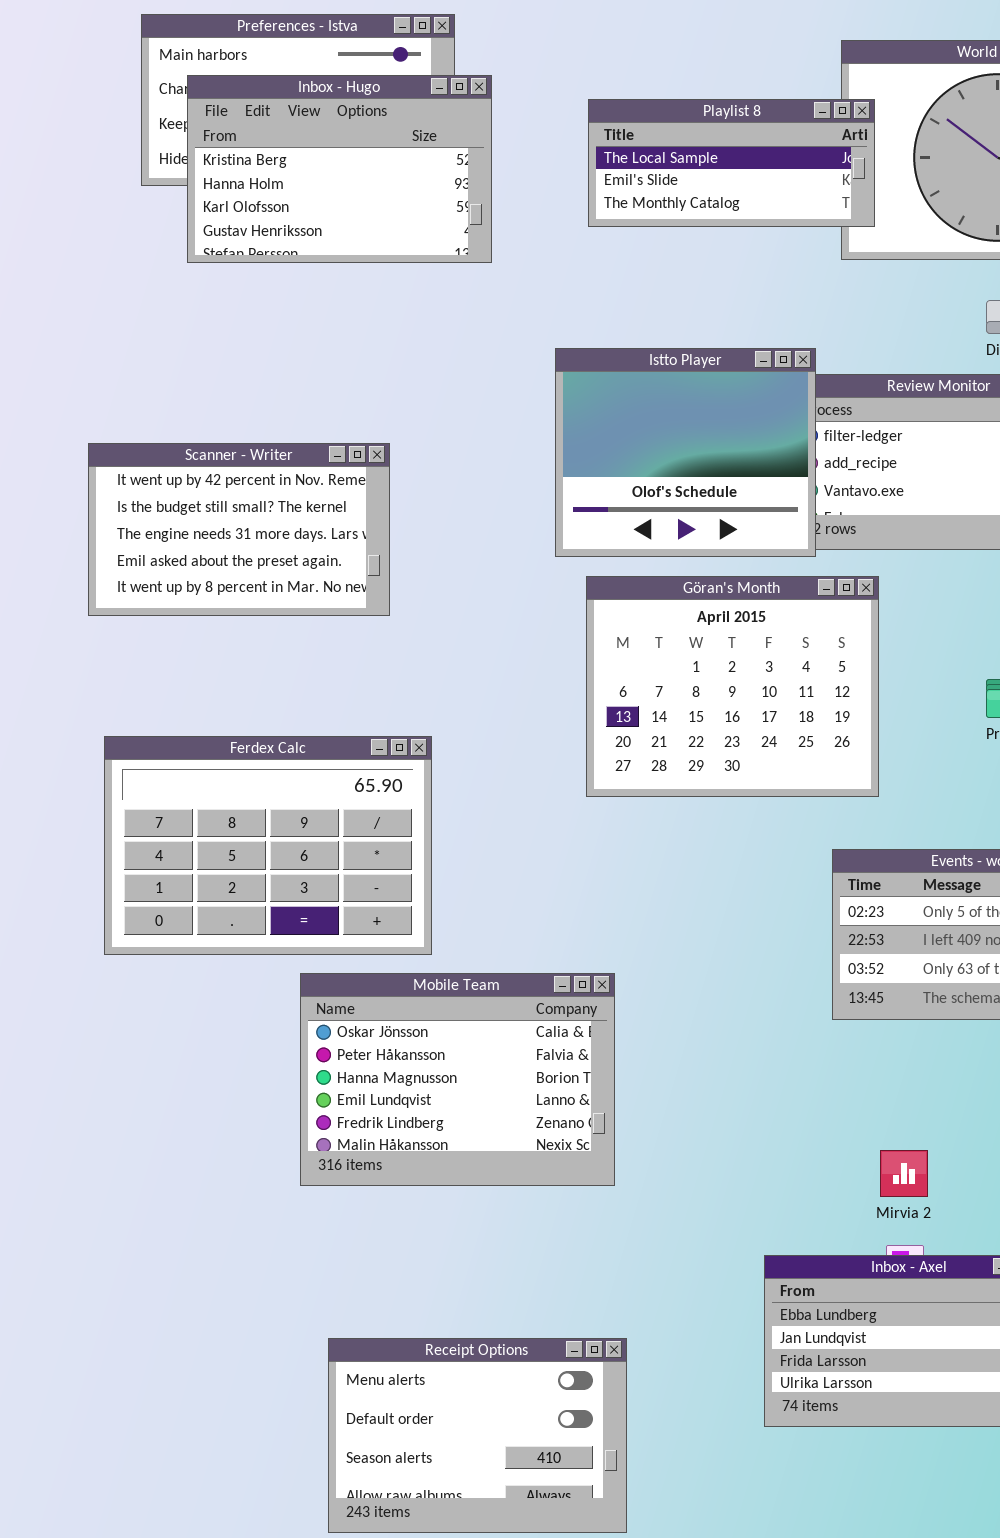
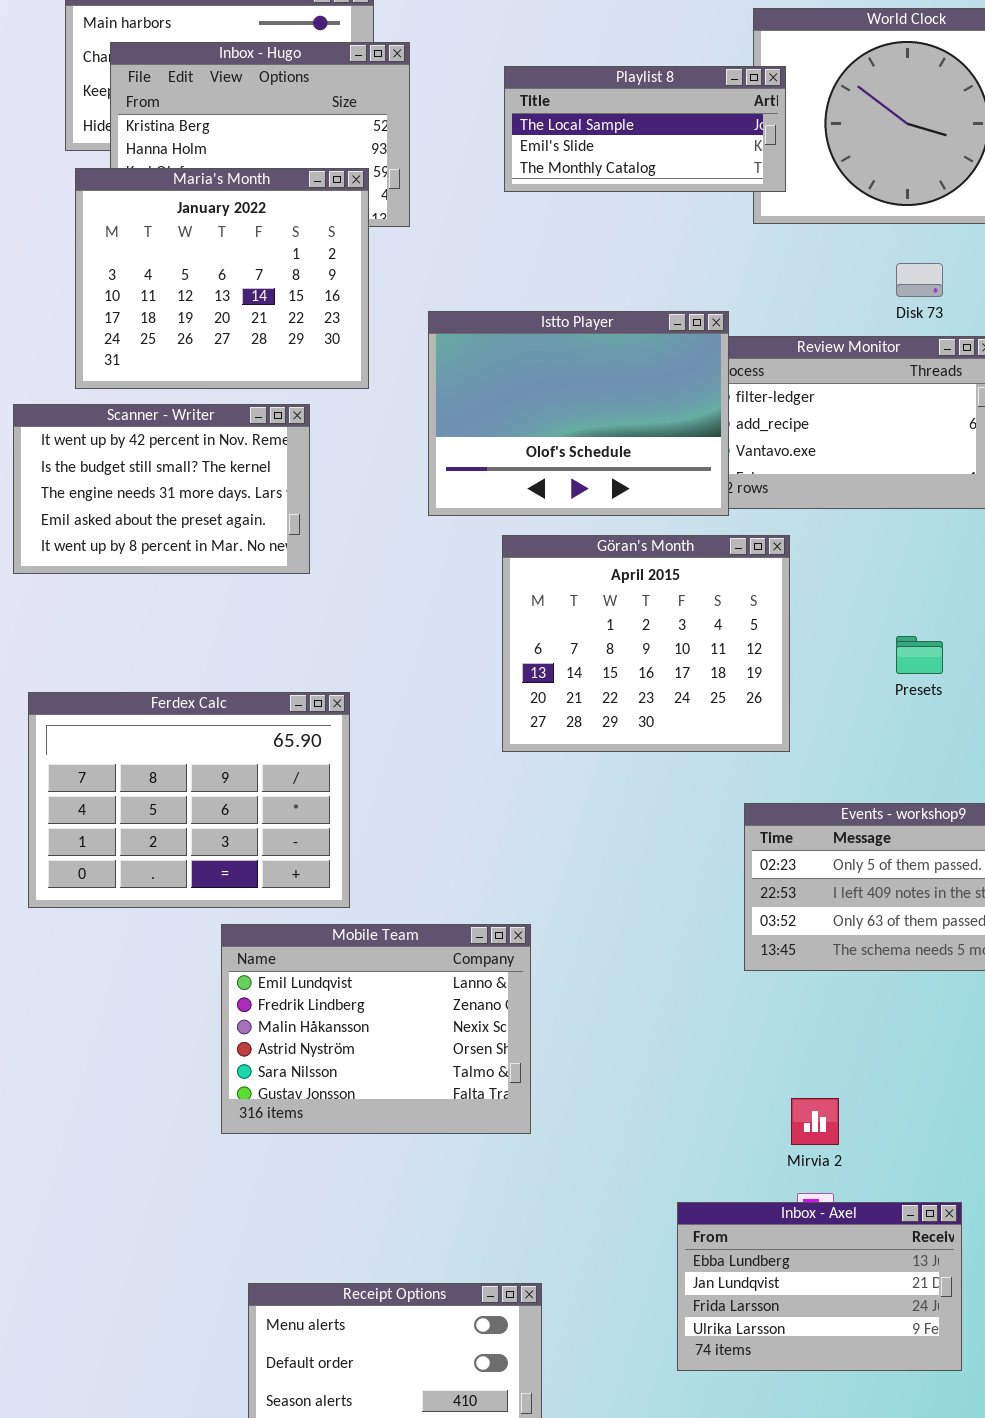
Maria's Month: none -> [75,168,369,389], opened
Istto Player: [555,348,816,557] -> [428,311,729,516], resized
Mobile Team: [300,973,615,1186] -> [221,924,531,1134], scrolled down 3 rows

